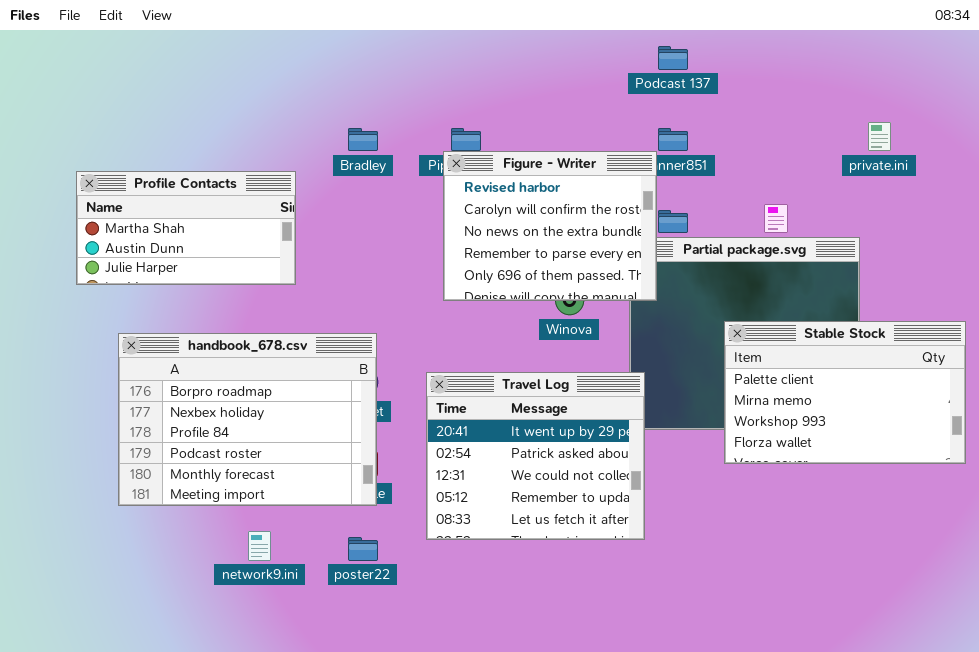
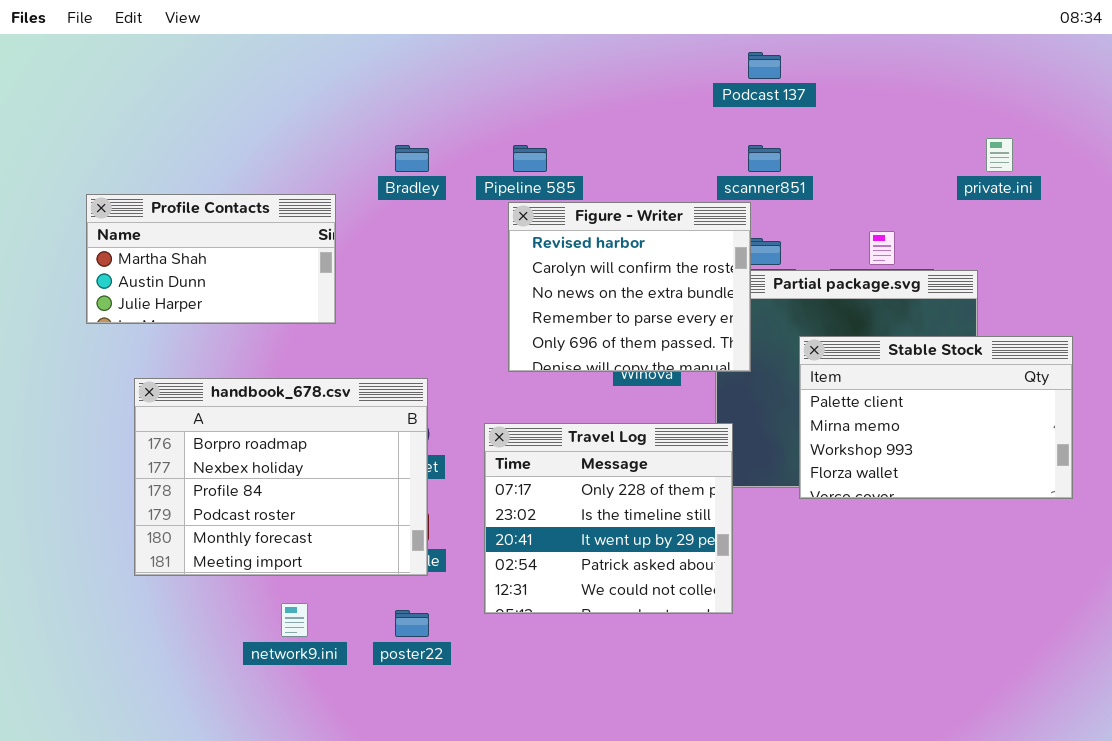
Figure - Writer: [443,151,657,301] -> [508,202,751,372], moved
Stable Stock: [724,321,966,464] -> [799,336,1073,499], moved
Travel Log: [426,372,645,540] -> [484,423,733,614], scrolled up 2 rows

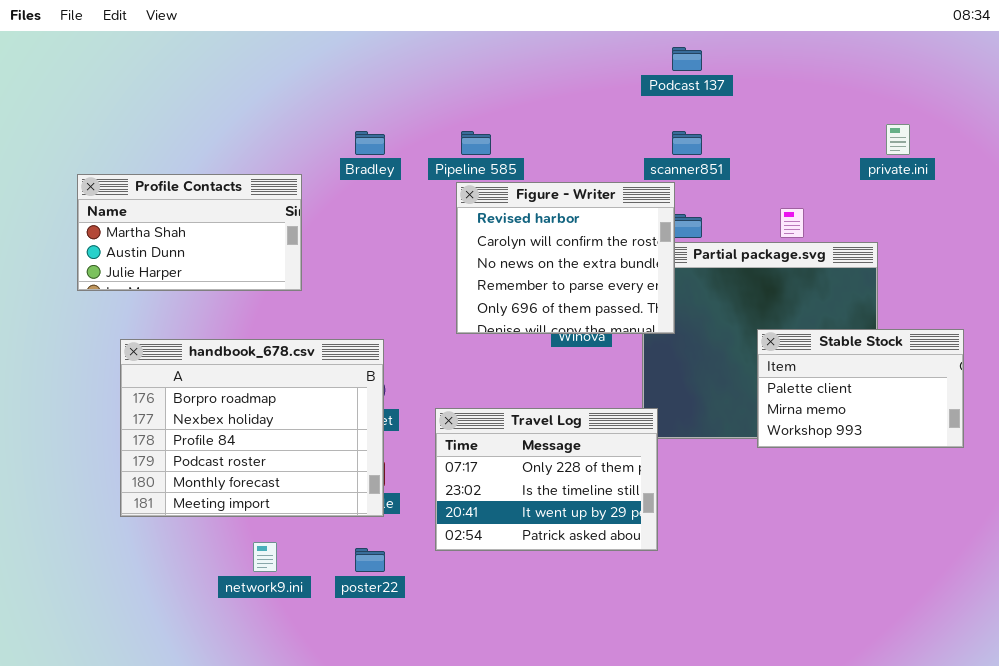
Stable Stock: [799,336,1073,499] -> [757,329,964,448], resized
Travel Log: [484,423,733,614] -> [435,408,658,551], resized

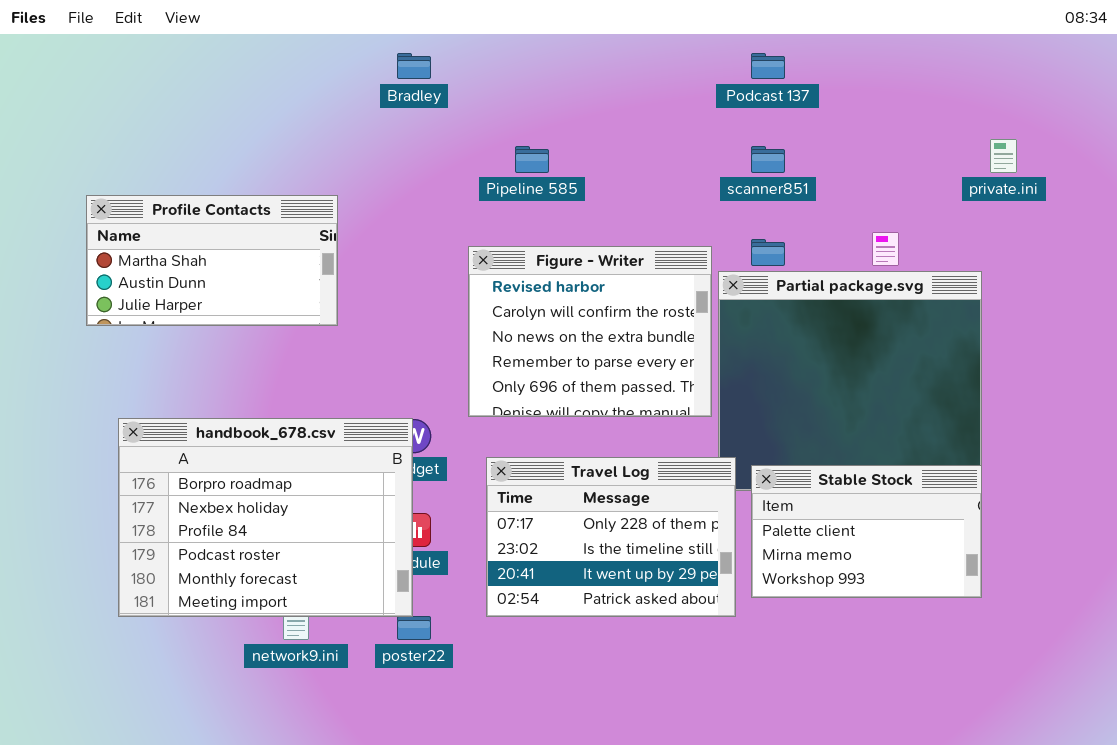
Bradley: [355,131,385,155] -> [397,53,431,79], moved
Figure - Writer: [456,182,675,334] -> [468,246,712,417], moved
Stable Stock: [757,329,964,448] -> [751,465,982,598], moved
handbook_678.csv: [120,339,384,517] -> [118,418,413,617], moved

